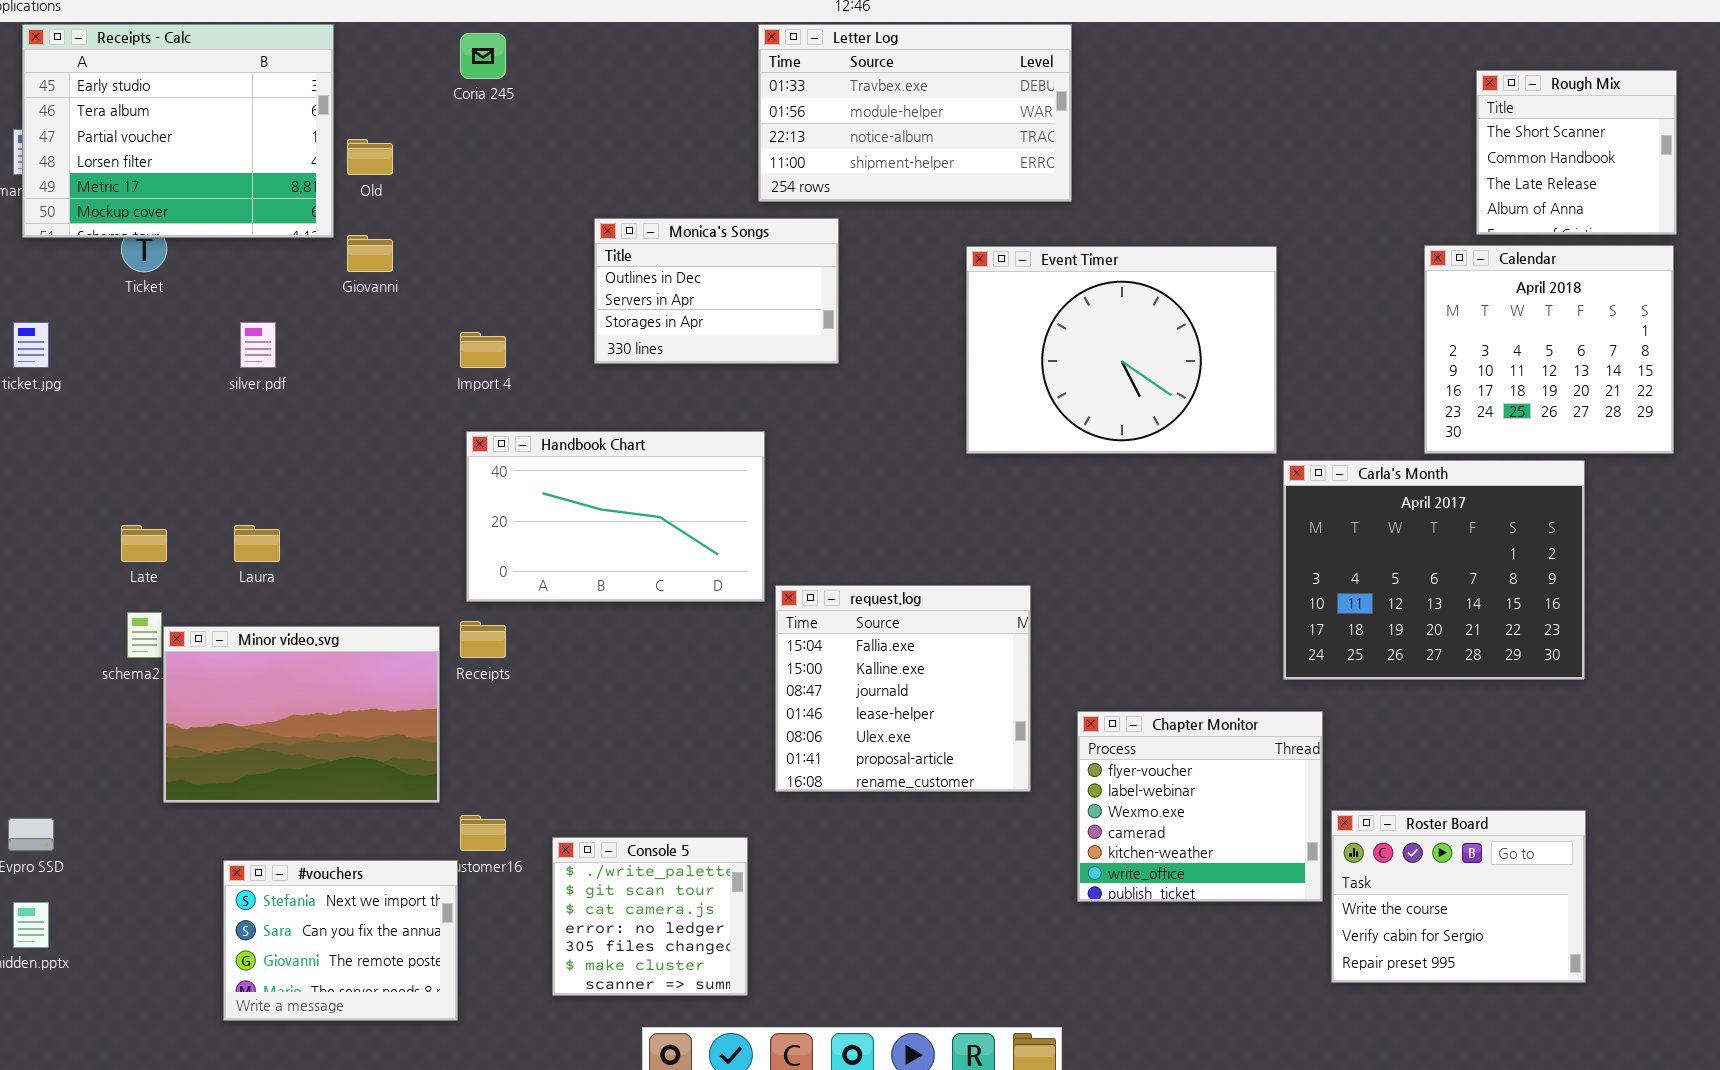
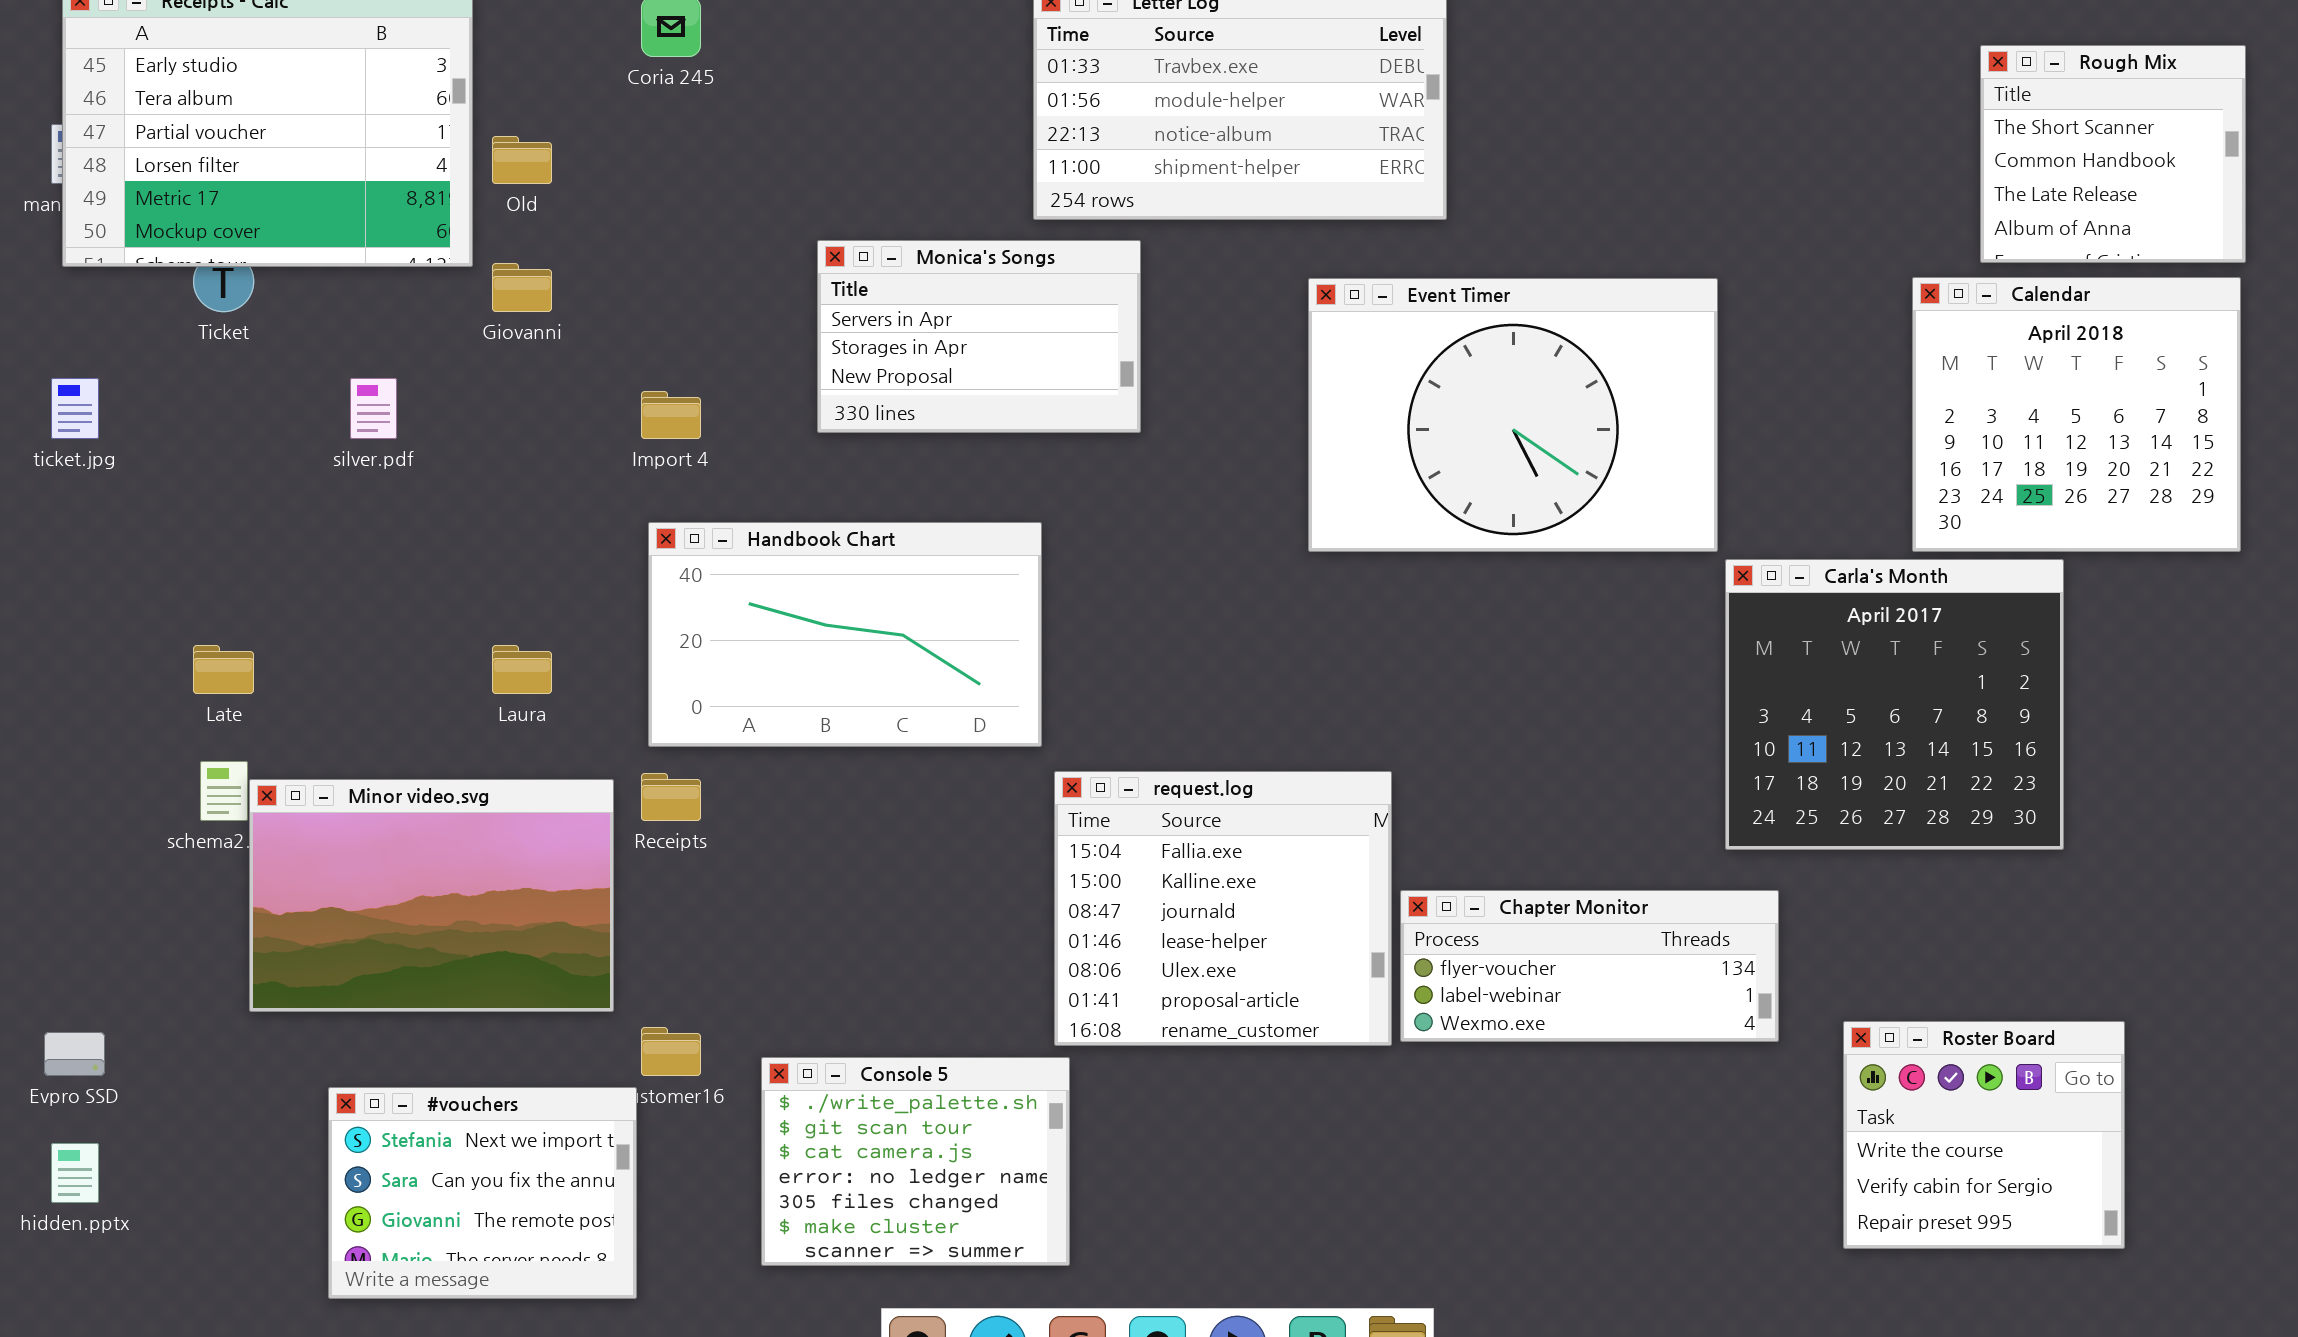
Monica's Songs: [594,218,839,364] -> [817,240,1141,433], scrolled down 1 row
Carla's Month: [1283,460,1585,680] -> [1725,559,2064,850], resized
Laura: [234,525,280,562] -> [492,645,552,694], moved
request.log: [775,585,1031,792] -> [1054,771,1392,1046], moved
Chapter Monitor: [1077,711,1323,902] -> [1400,890,1779,1042], resized
Roster Board: [1331,810,1586,983] -> [1843,1021,2125,1249], resized
Console 5: [552,837,748,996] -> [761,1057,1070,1266], resized

